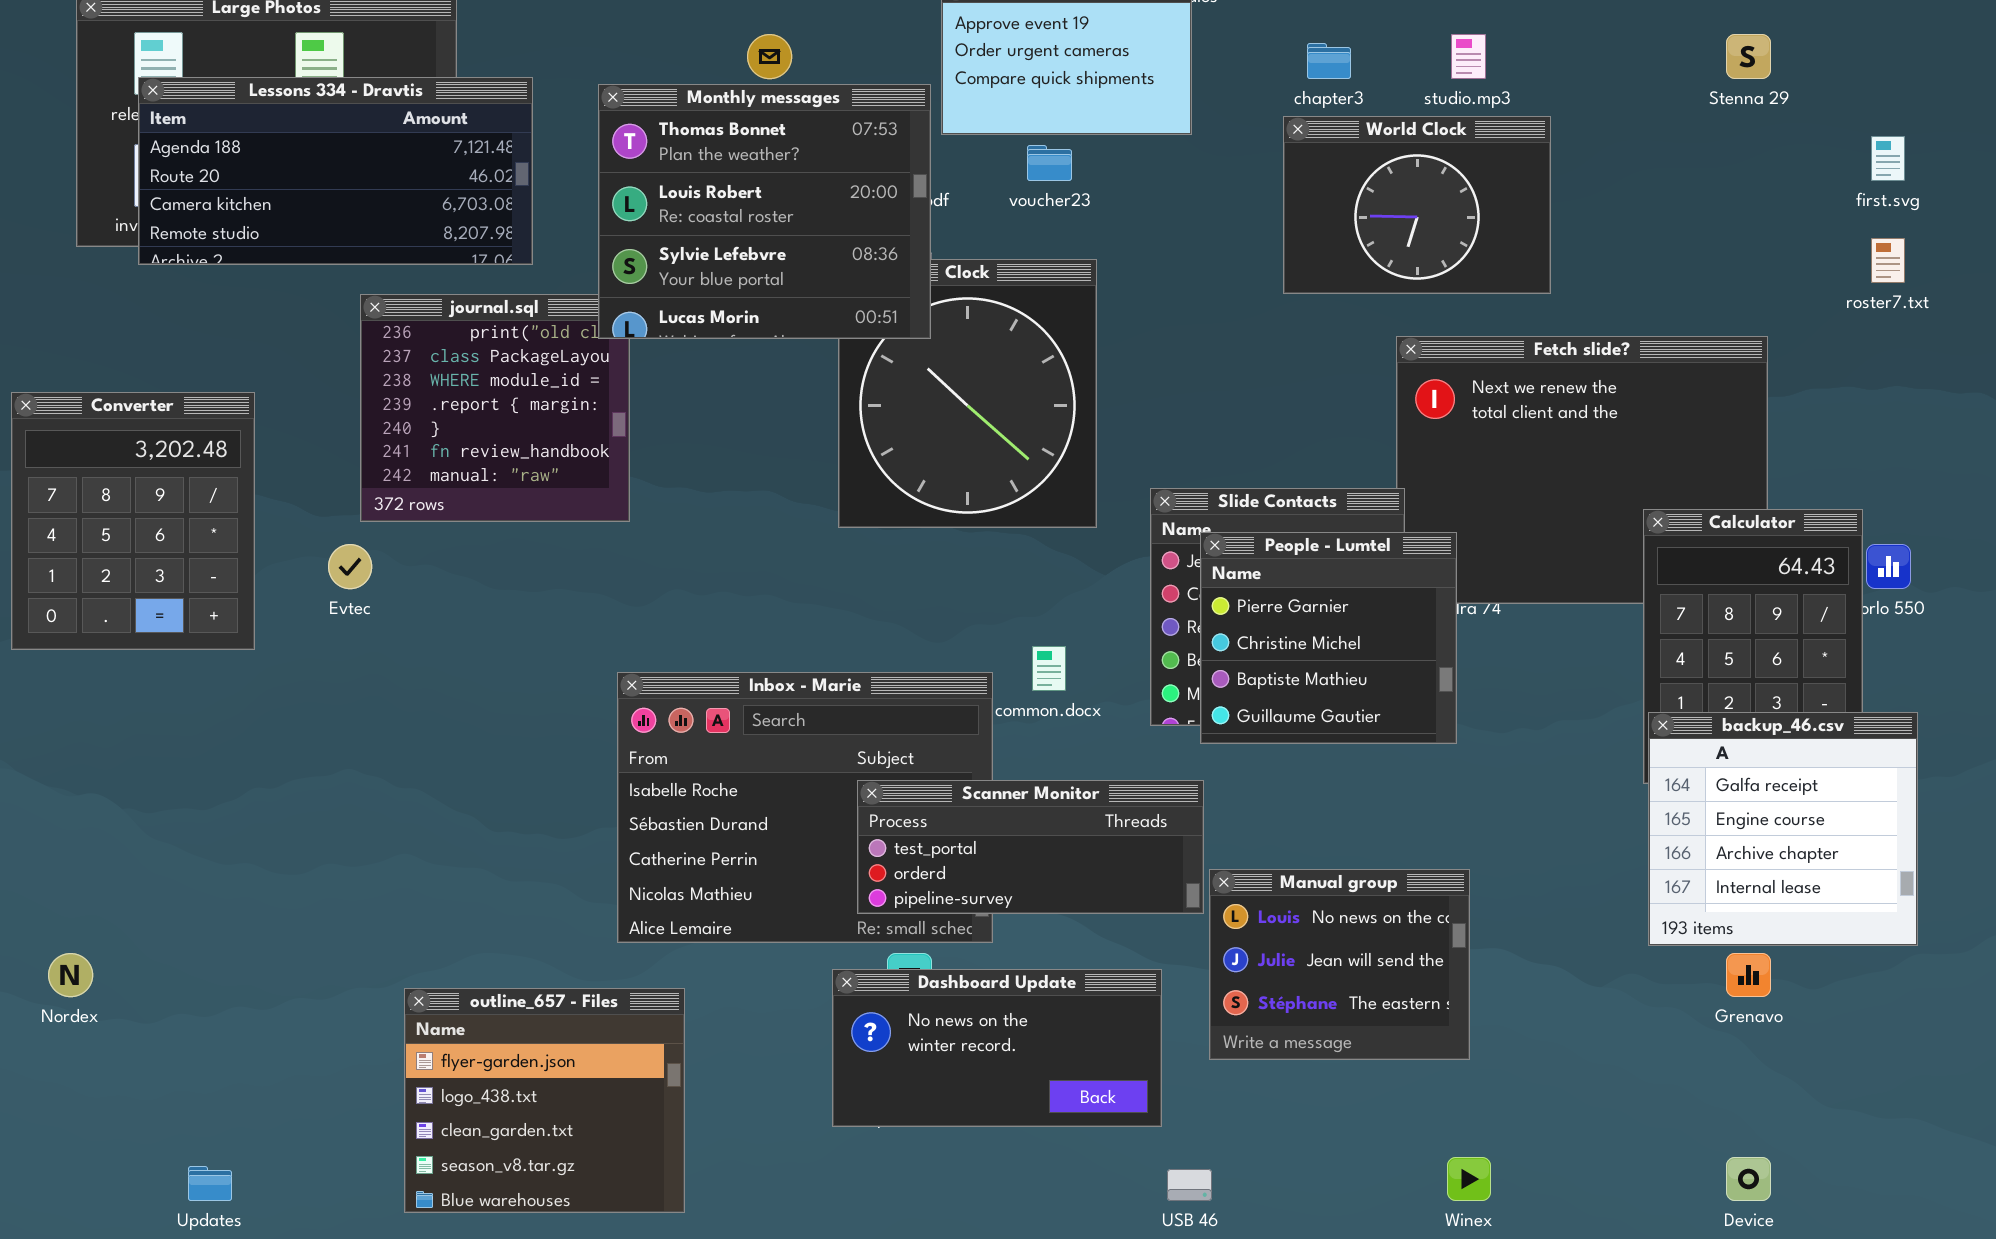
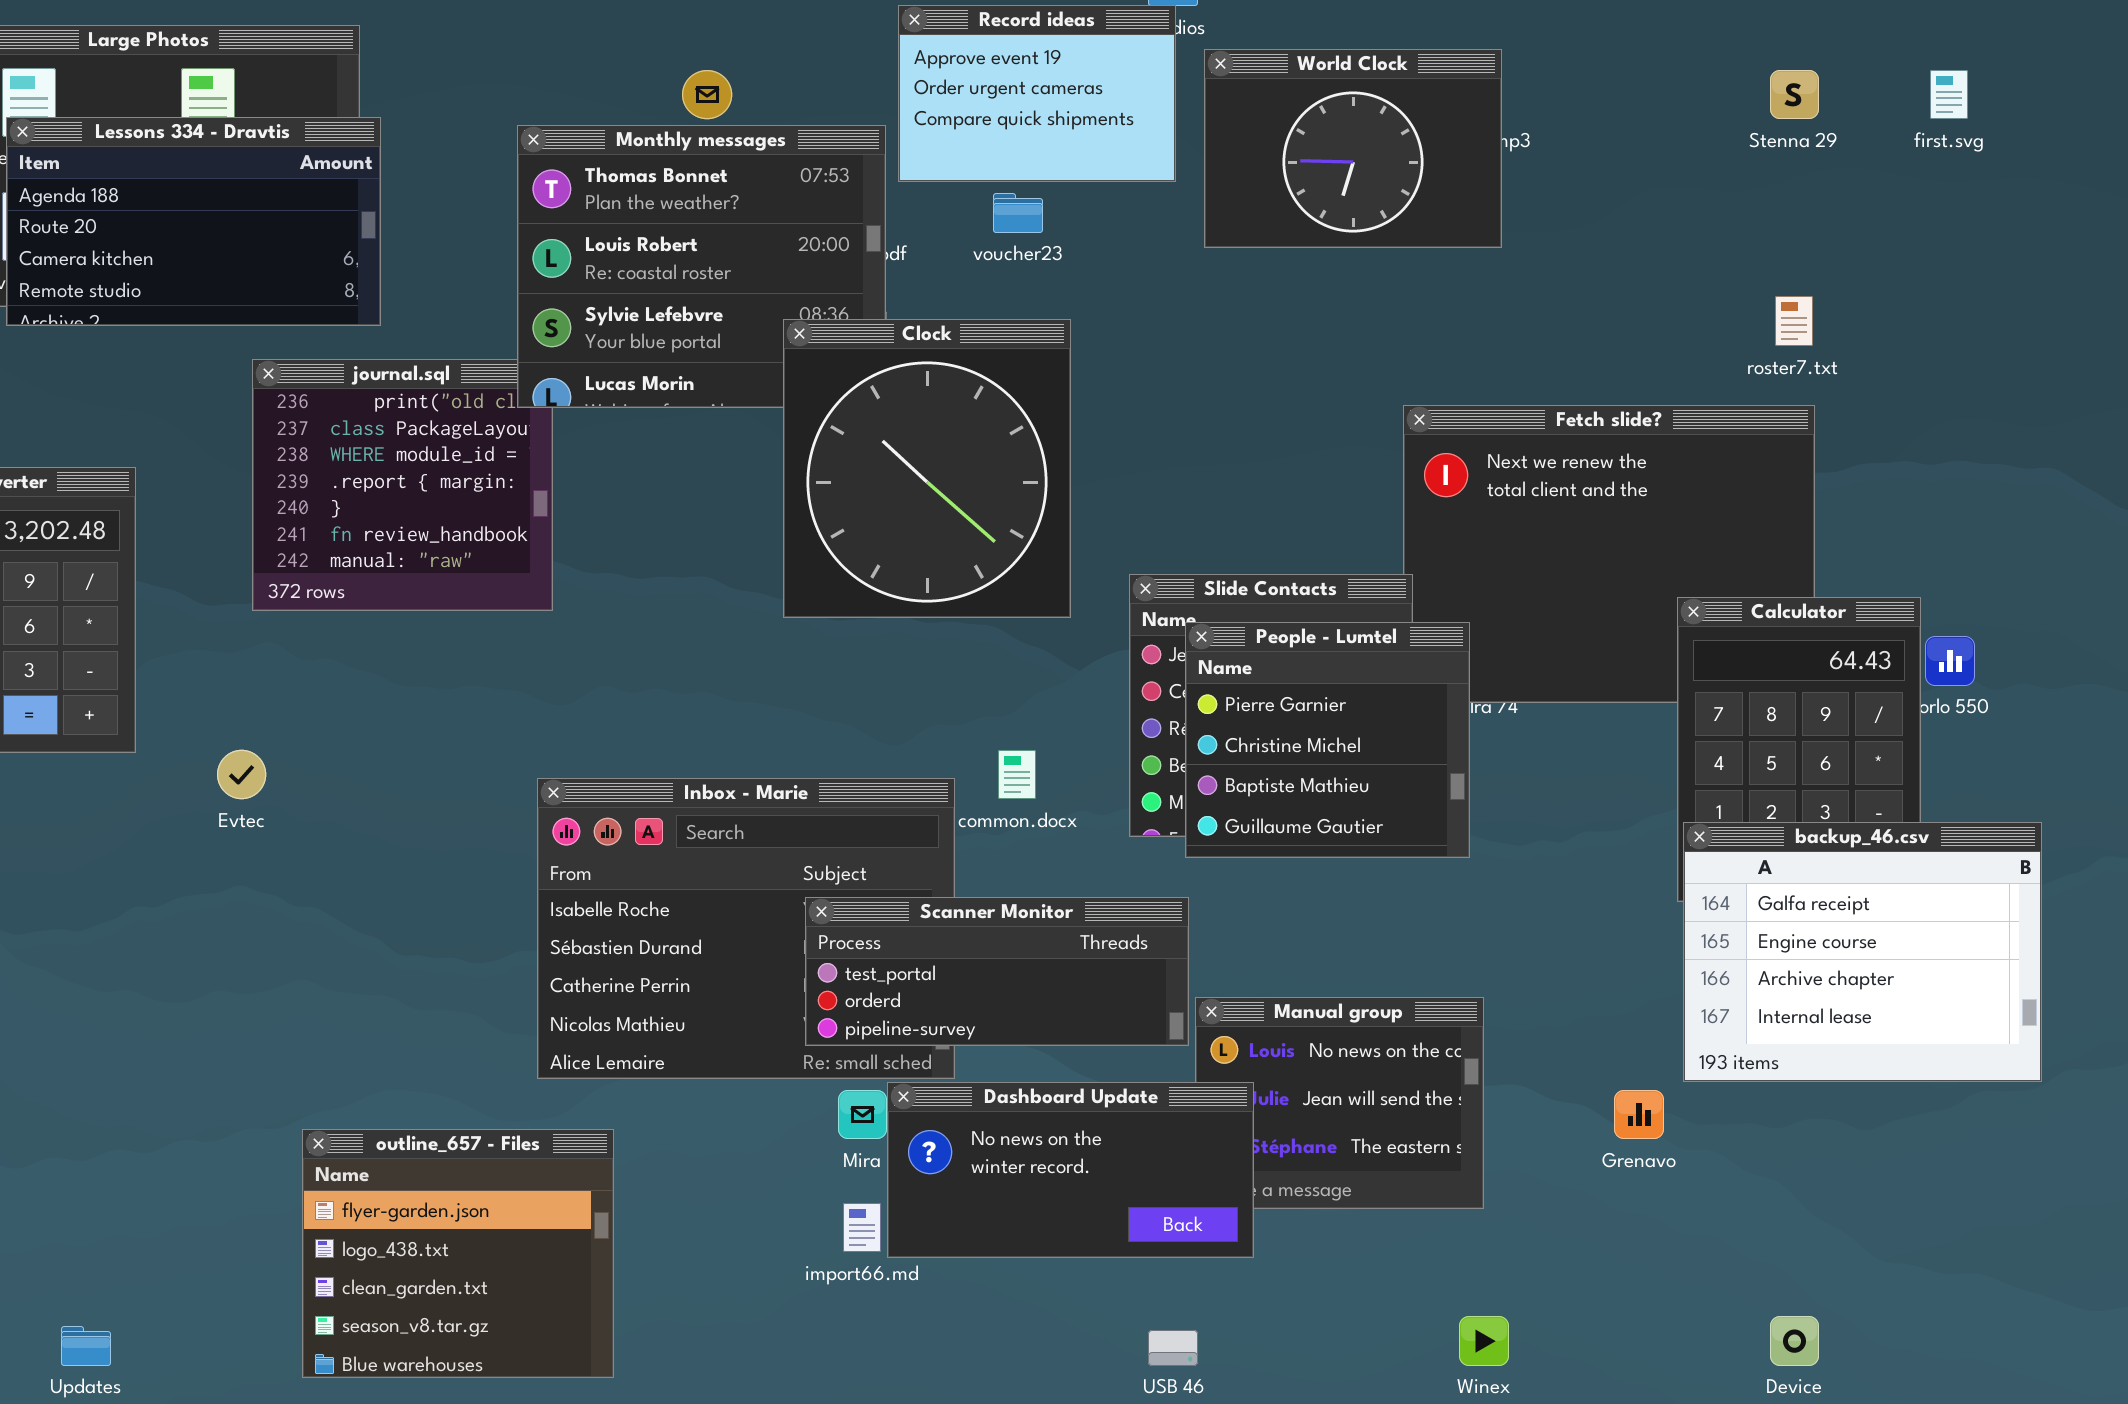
Lessons 334 - Dravtis: [138,77,533,265] -> [6,117,381,326], resized
World Clock: [1283,116,1551,294] -> [1204,49,1502,248], moved
first.svg: [1871,136,1905,181] -> [1930,70,1968,119], moved
roster7.txt: [1871,238,1905,283] -> [1775,296,1813,346], moved
Clock: [838,259,1097,528] -> [783,319,1071,618], raised
Evtec: [328,544,372,589] -> [217,750,266,799], moved
backup_46.csv: [1648,712,1918,946] -> [1683,822,2042,1082], resized
Grenavo: [1726,953,1771,997] -> [1614,1090,1664,1139], moved
Dashboard Update: [832,969,1162,1127] -> [887,1082,1254,1258], moved

